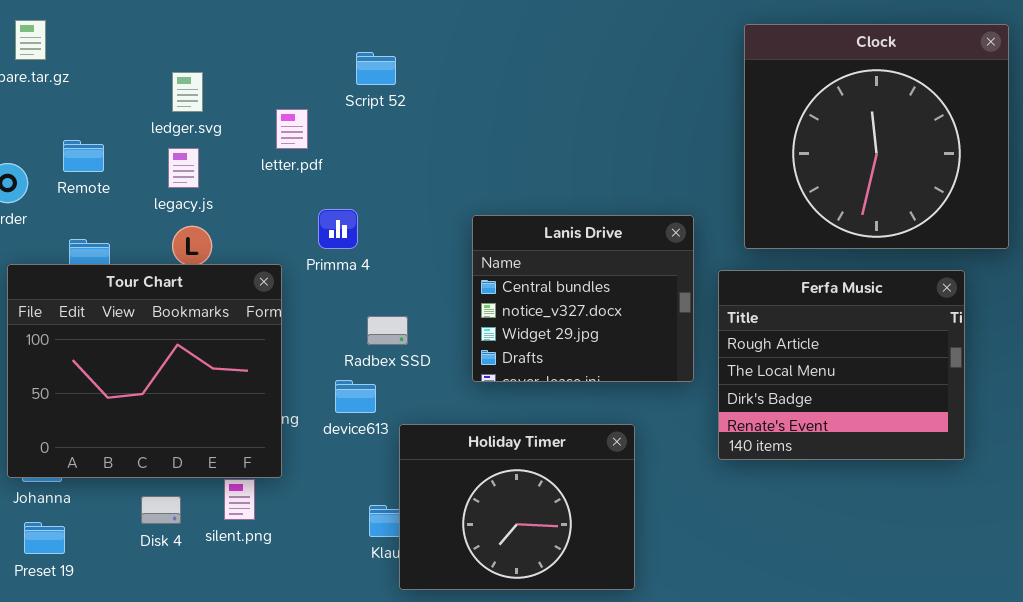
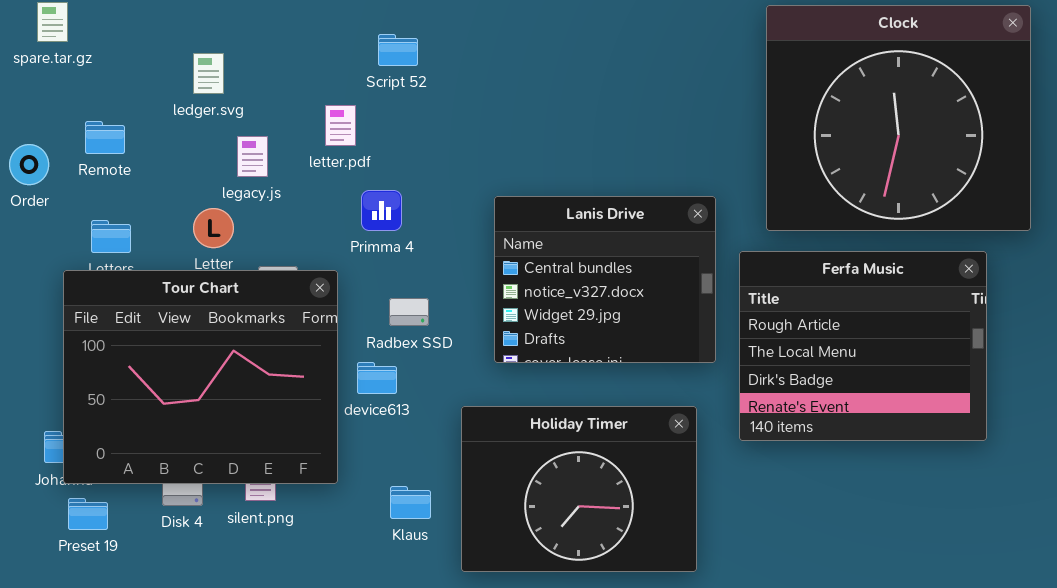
letter.pdf: [276,109,308,149] -> [325,105,356,146], moved
legacy.js: [168,148,199,188] -> [237,136,268,177], moved
Primma 4: [318,209,358,249] -> [361,190,402,231], moved
Tour Chart: [7,264,282,478] -> [63,270,338,484], moved
Holiday Timer: [399,424,635,590] -> [461,406,697,572], moved
Preset 19: [24,522,65,554] -> [68,498,108,530], moved

